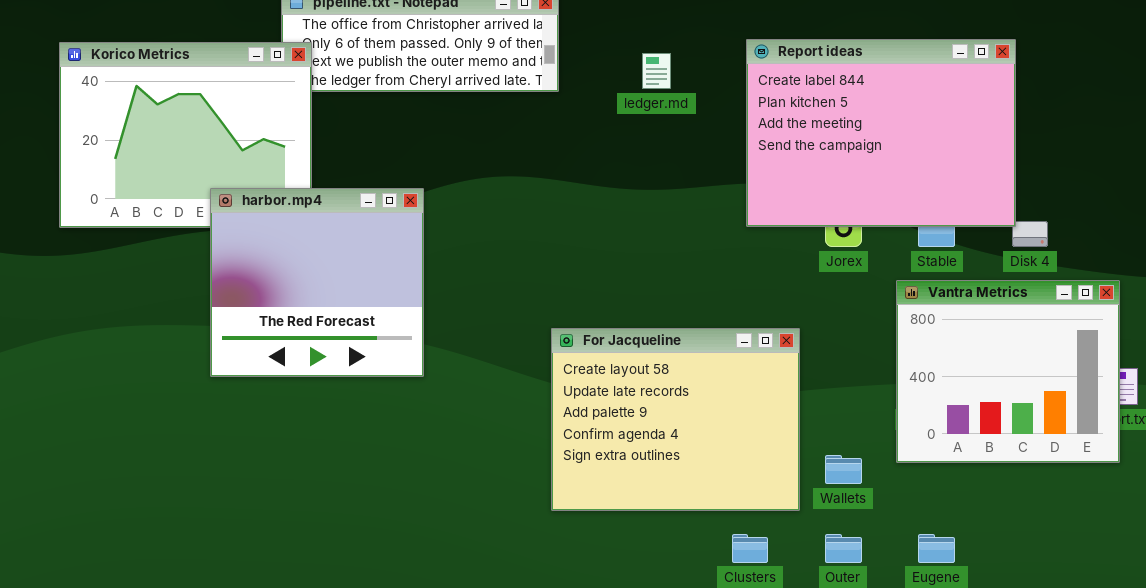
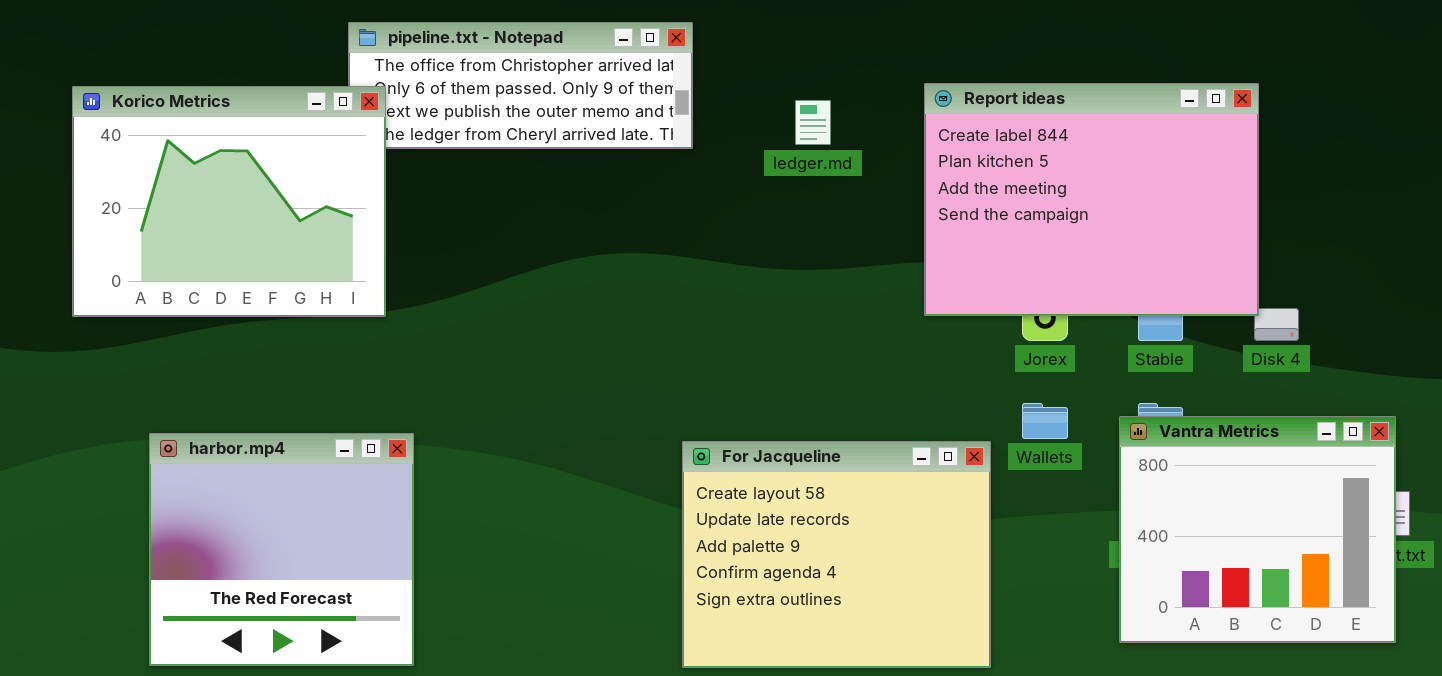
harbor.mp4: [210,188,424,377] -> [149,433,414,666], moved
Vantra Metrics: [896,280,1120,463] -> [1119,416,1396,643], moved
Wallets: [825,455,862,484] -> [1022,403,1068,439], moved

